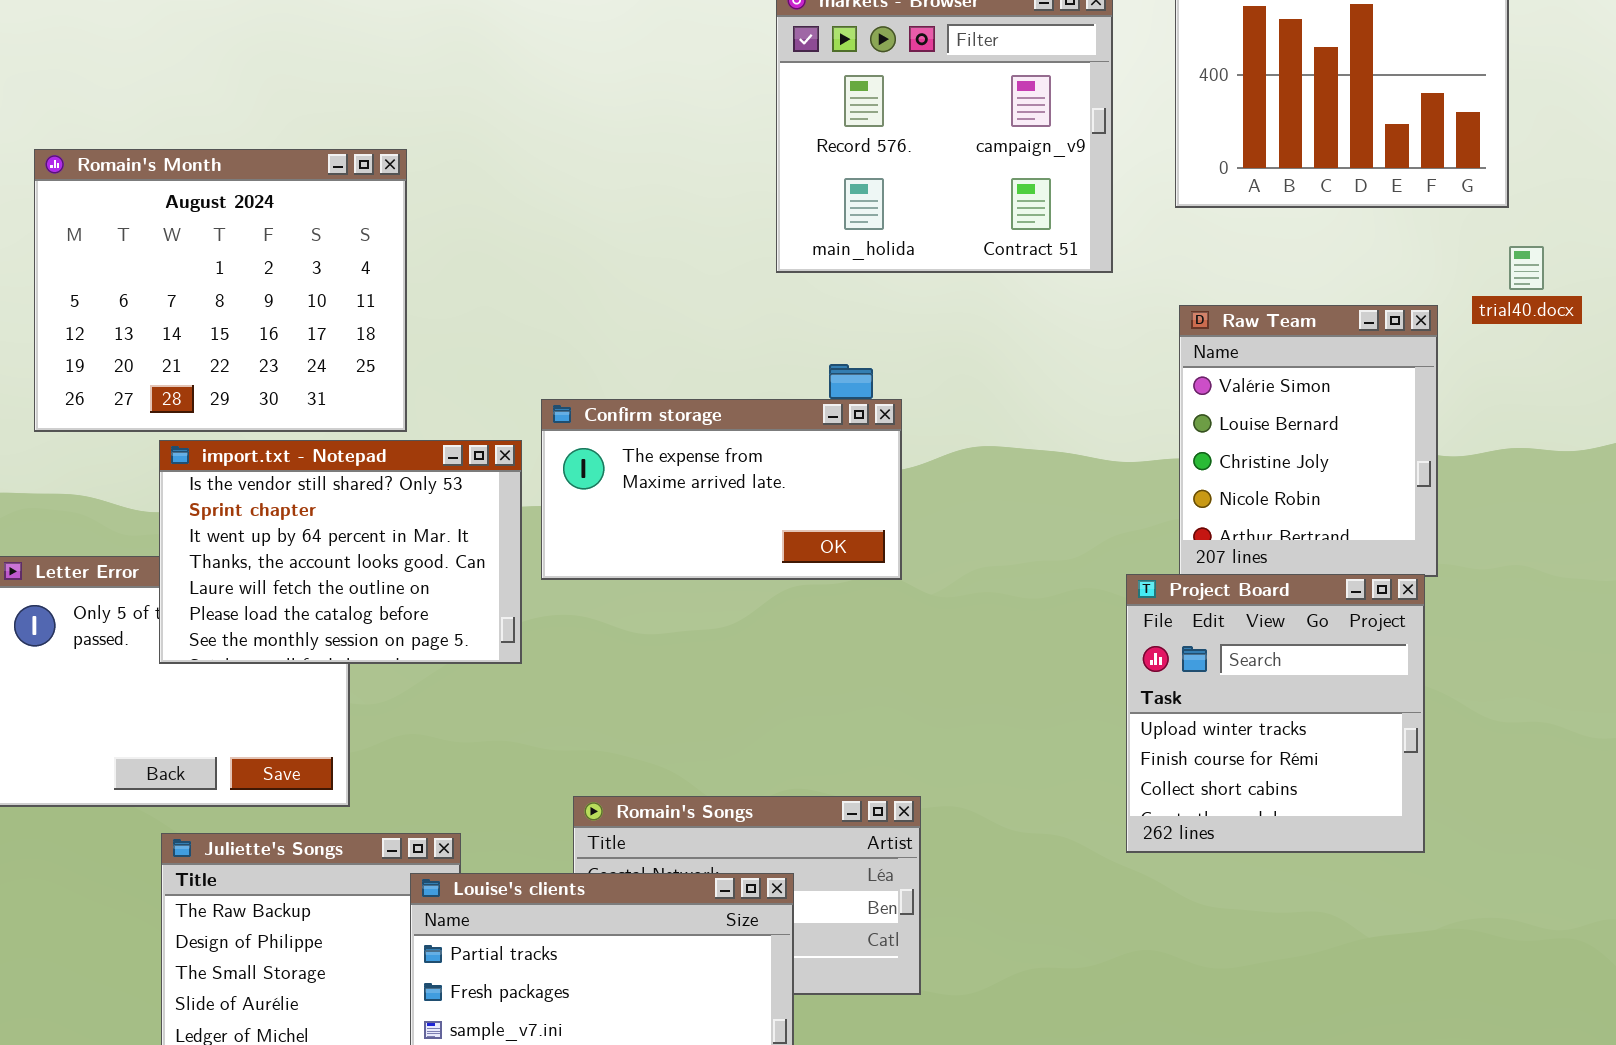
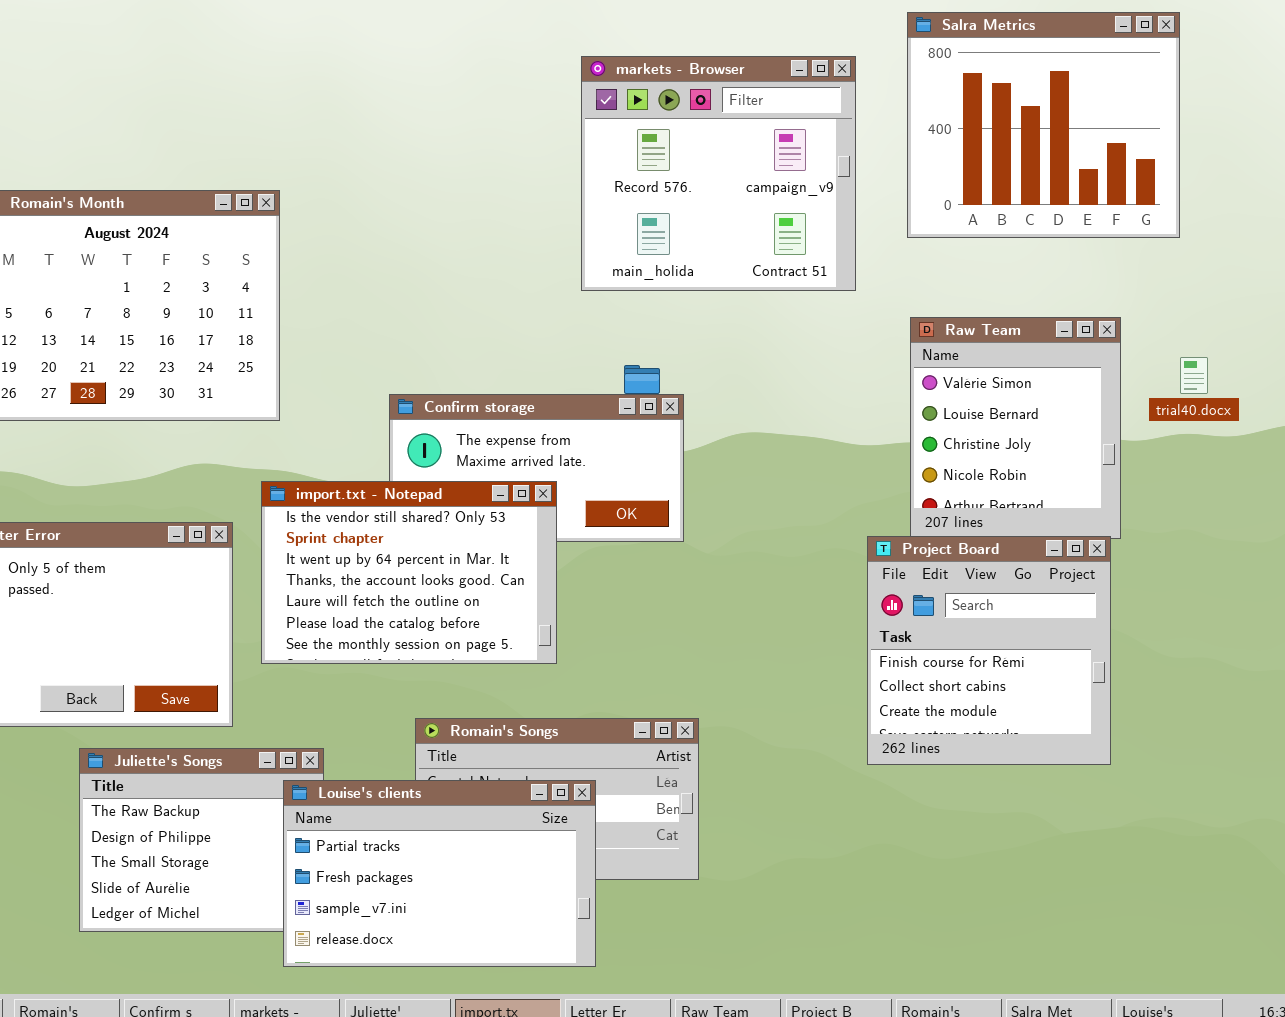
trial40.docx: [1509,246,1544,290] -> [1180,357,1208,394], moved
import.txt - Notepad: [159,440,522,664] -> [261,481,557,664], moved
Project Board: [1126,574,1425,853] -> [867,536,1111,765], scrolled down 1 row

